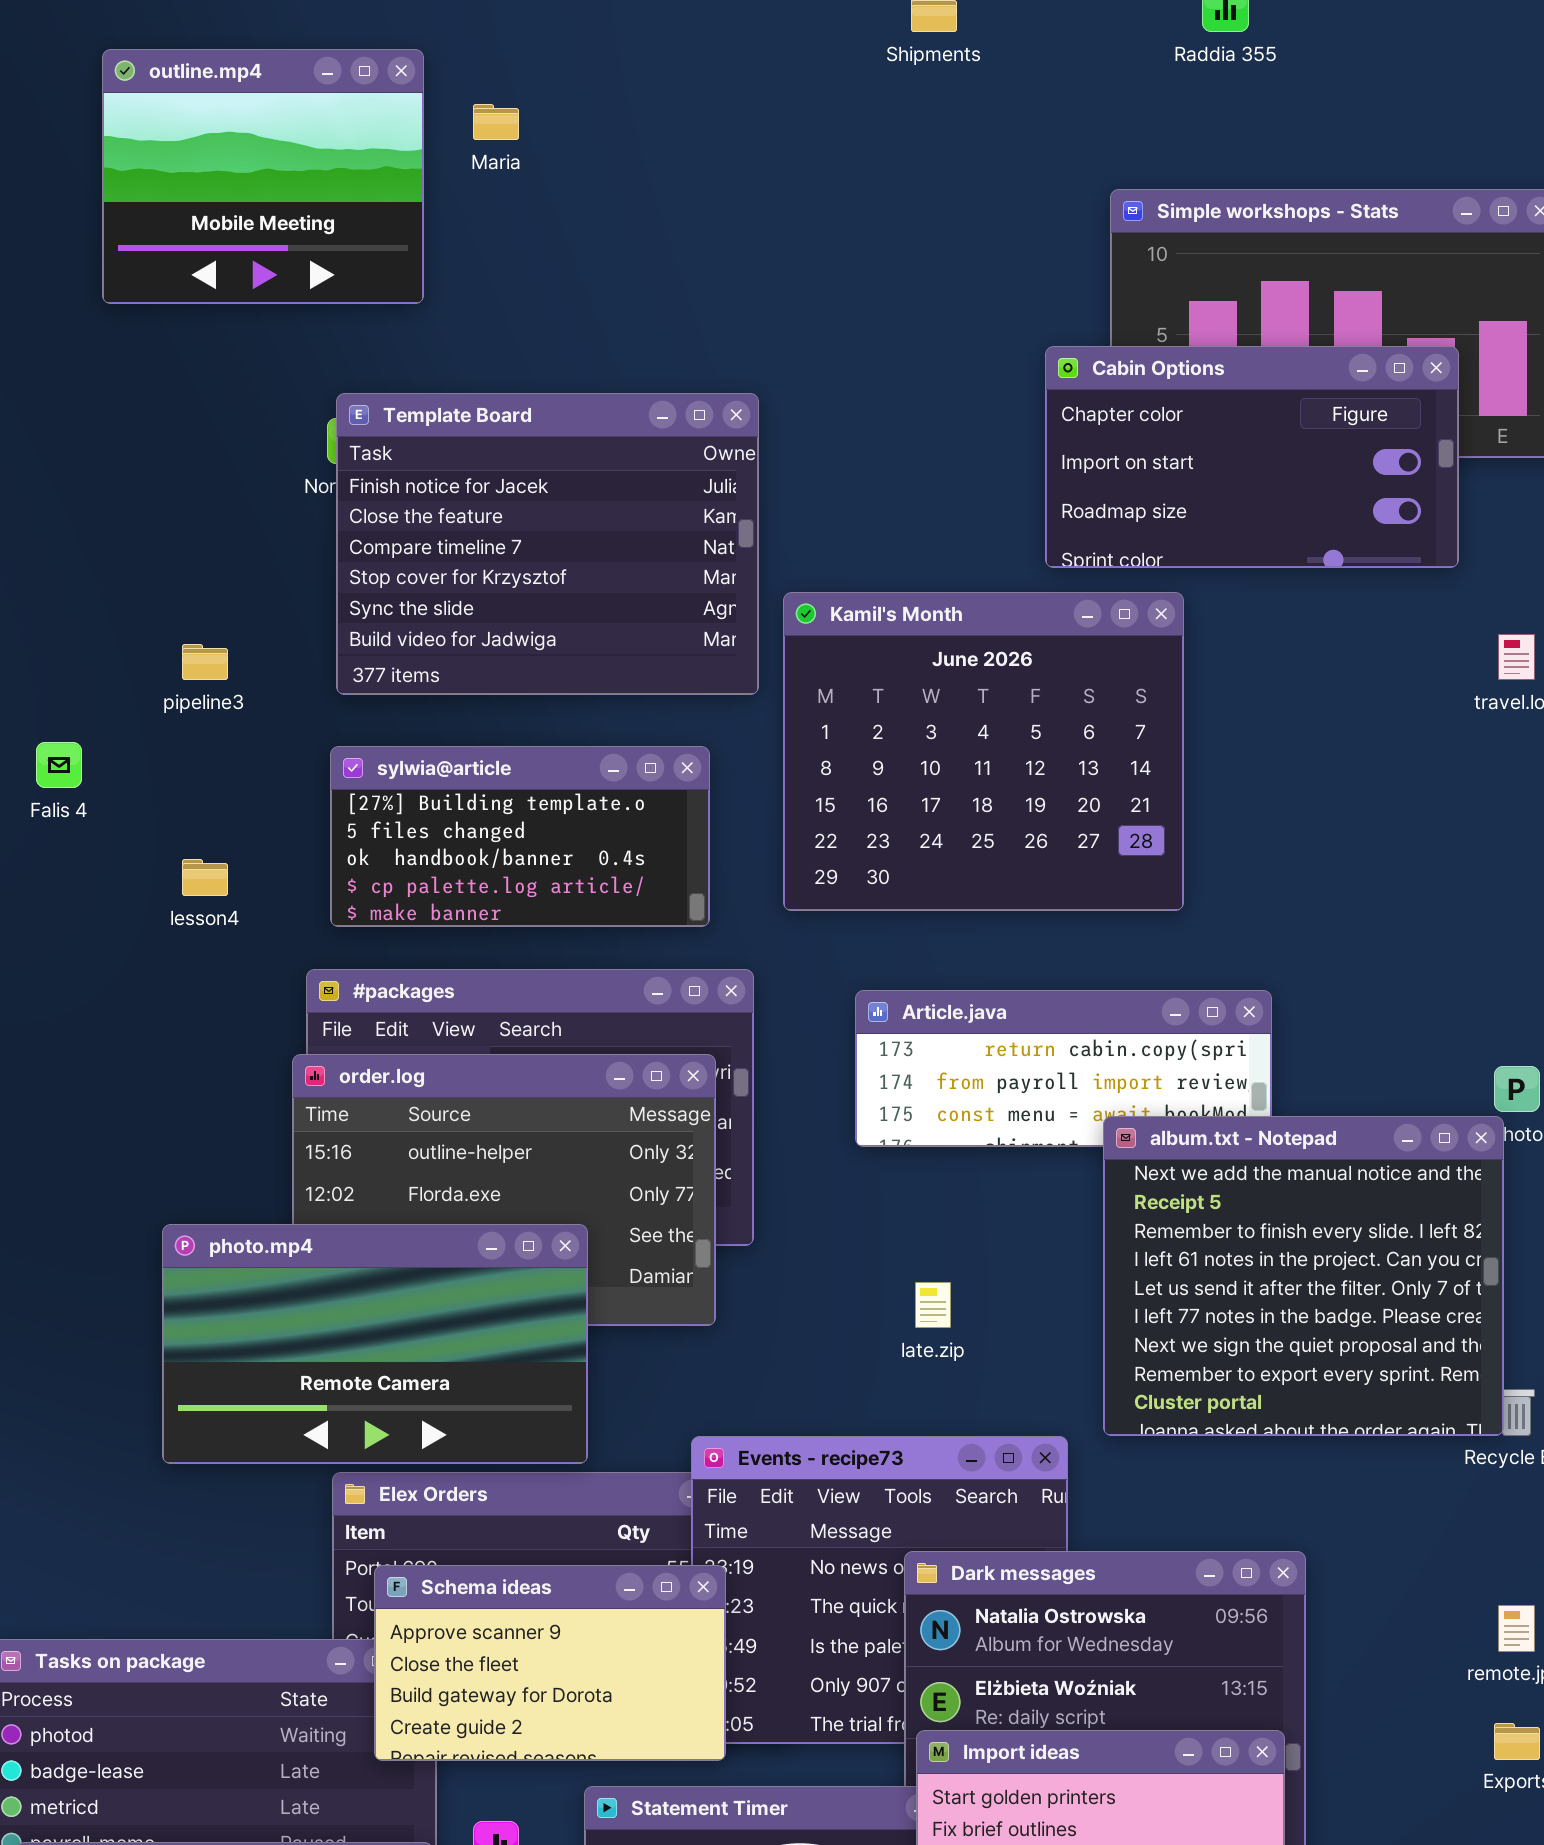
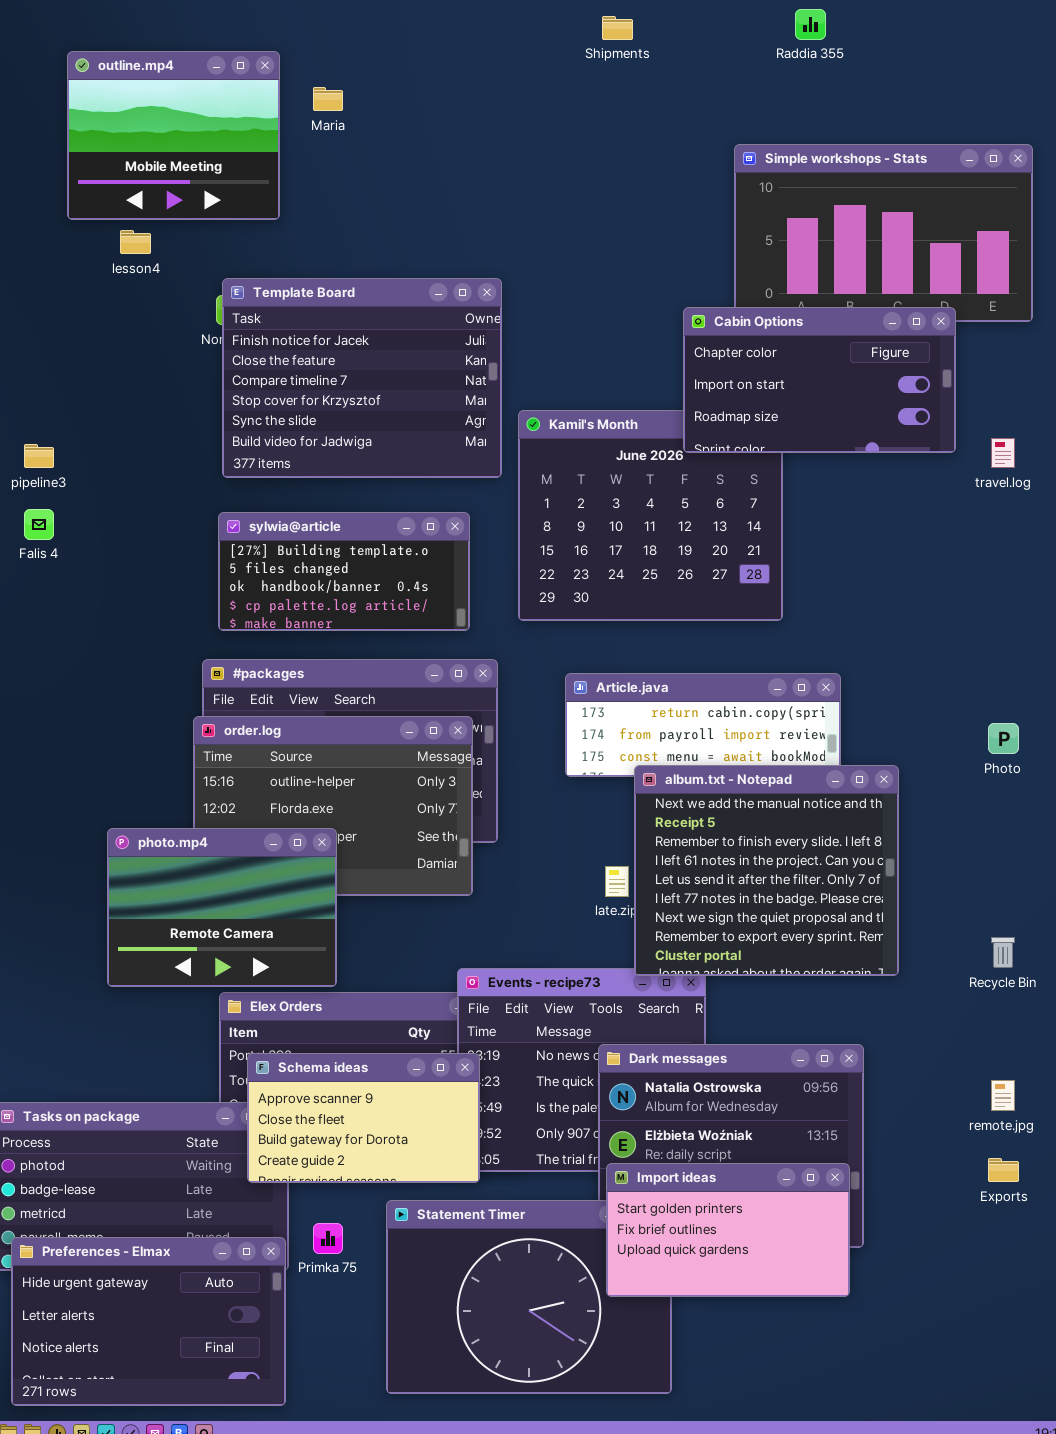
Cabin Options: [1045,346,1459,568] -> [683,307,956,453], moved
pipeline3: [182,644,228,680] -> [24,444,54,468], moved
lesson4: [182,859,228,896] -> [120,230,151,254], moved
album.txt - Notepad: [1103,1116,1504,1436] -> [634,765,899,976], moved
photo.mp4: [162,1224,588,1464] -> [107,828,337,987], resized

